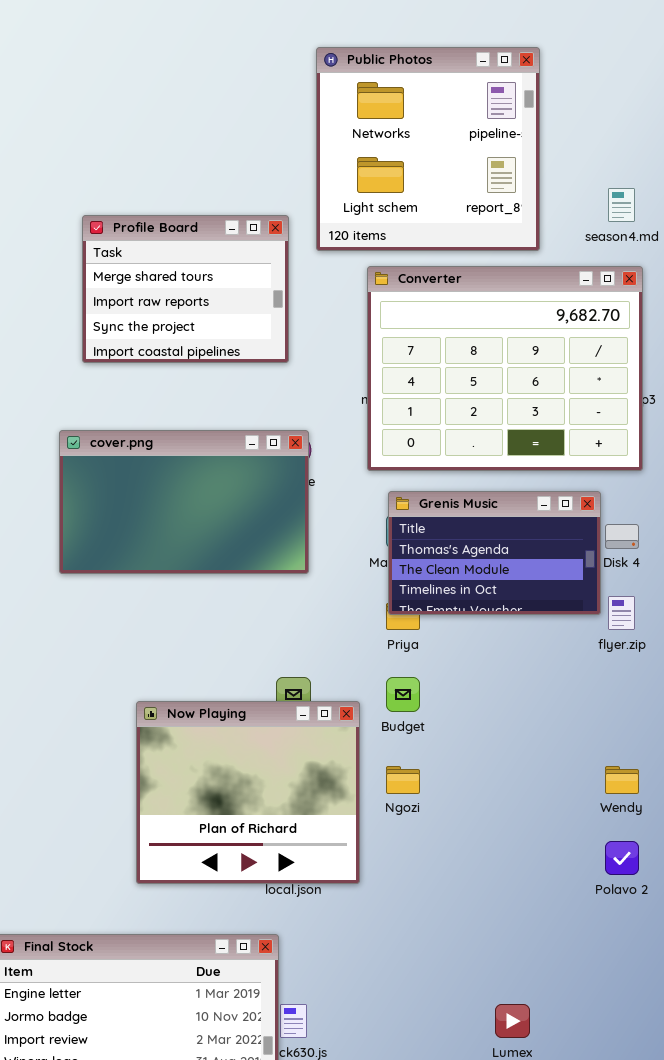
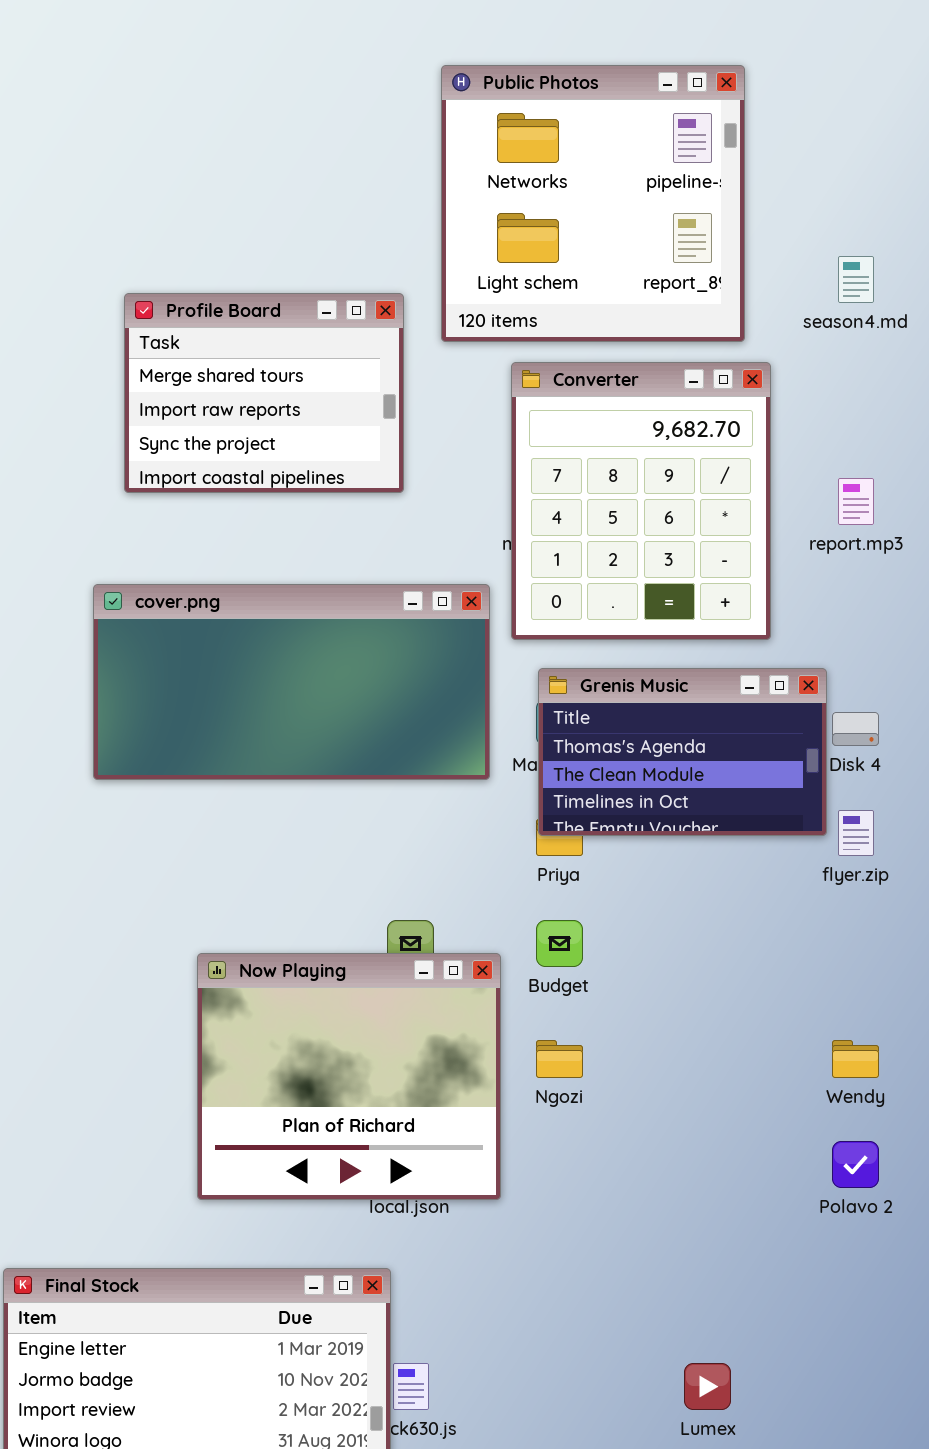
Converter: [367,266,643,471] -> [511,362,771,640], resized
cover.png: [59,430,309,574] -> [93,584,490,780], resized

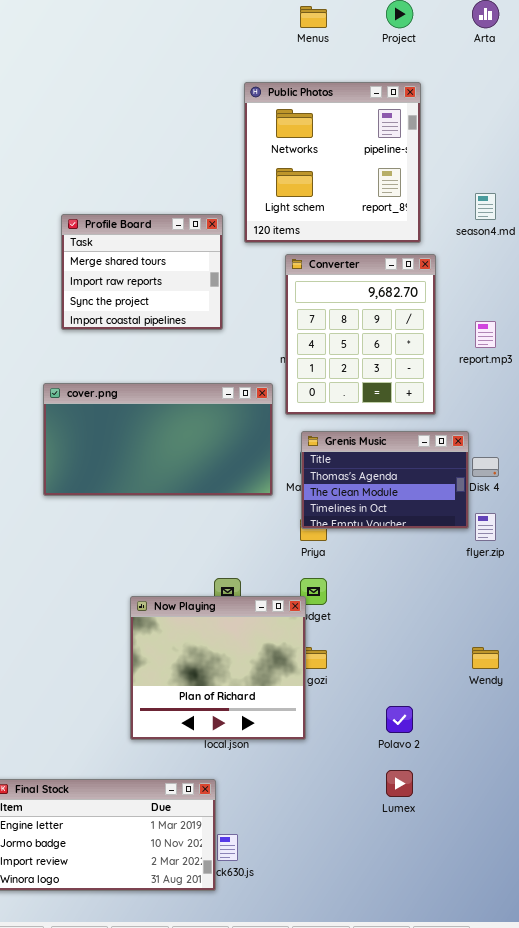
Now Playing: [197,953,501,1200] -> [130,596,306,740], moved
Polavo 2: [832,1141,879,1188] -> [386,706,413,733], moved
Lumex: [684,1363,731,1410] -> [386,770,413,797], moved

